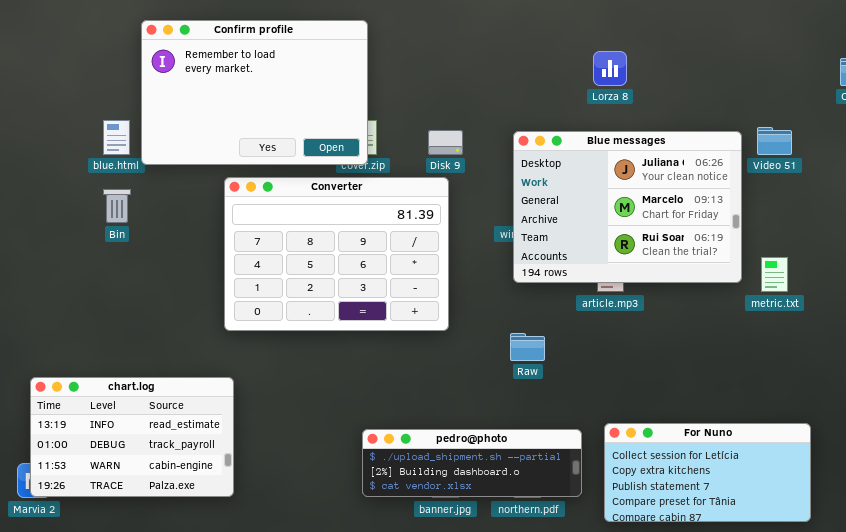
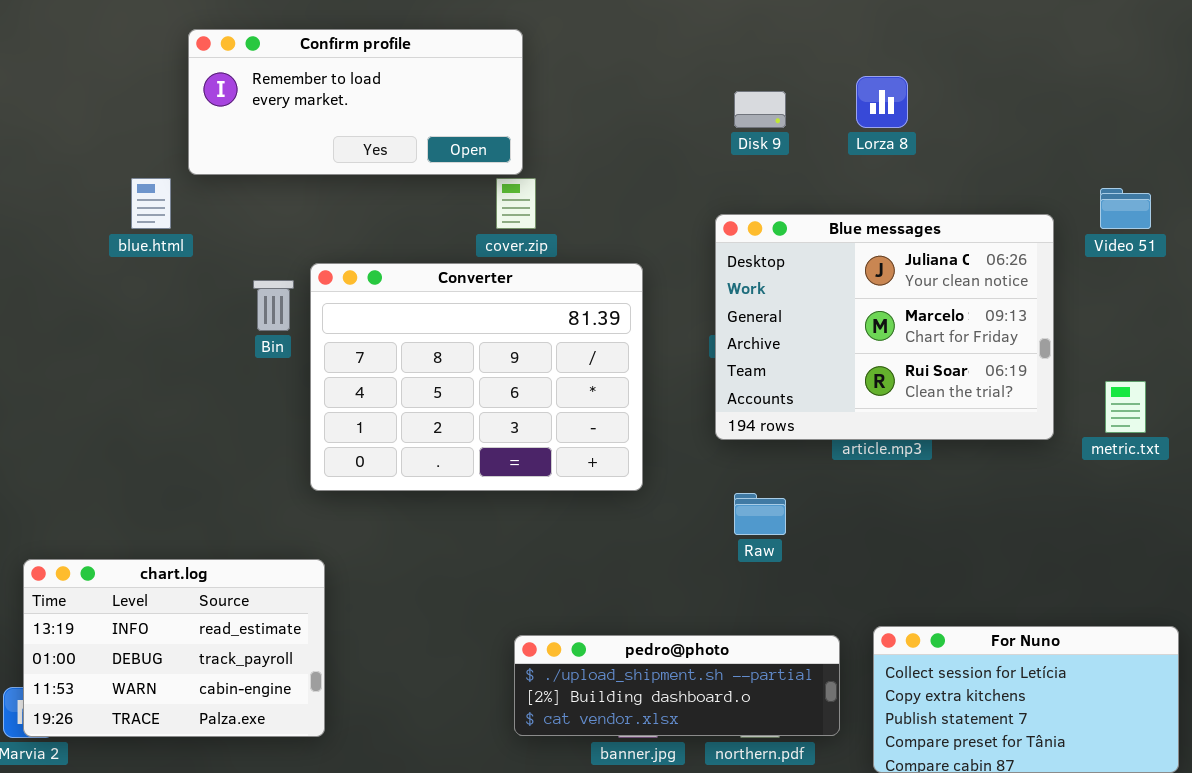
Confirm profile: [141,20,368,165] -> [188,29,523,175], resized
Disk 9: [428,130,463,155] -> [734,91,786,128], moved
Blue messages: [513,131,742,283] -> [715,214,1054,440], moved
Bin: [103,189,131,223] -> [253,280,294,331], moved

